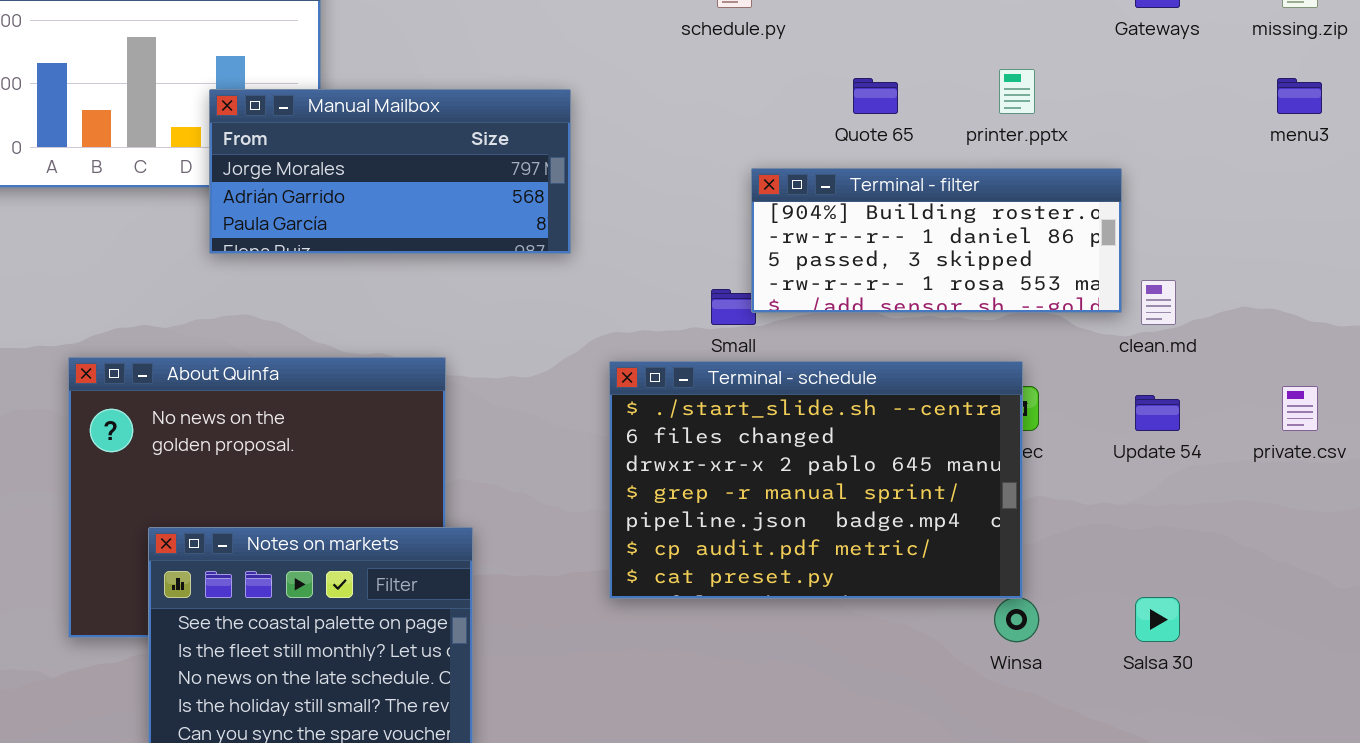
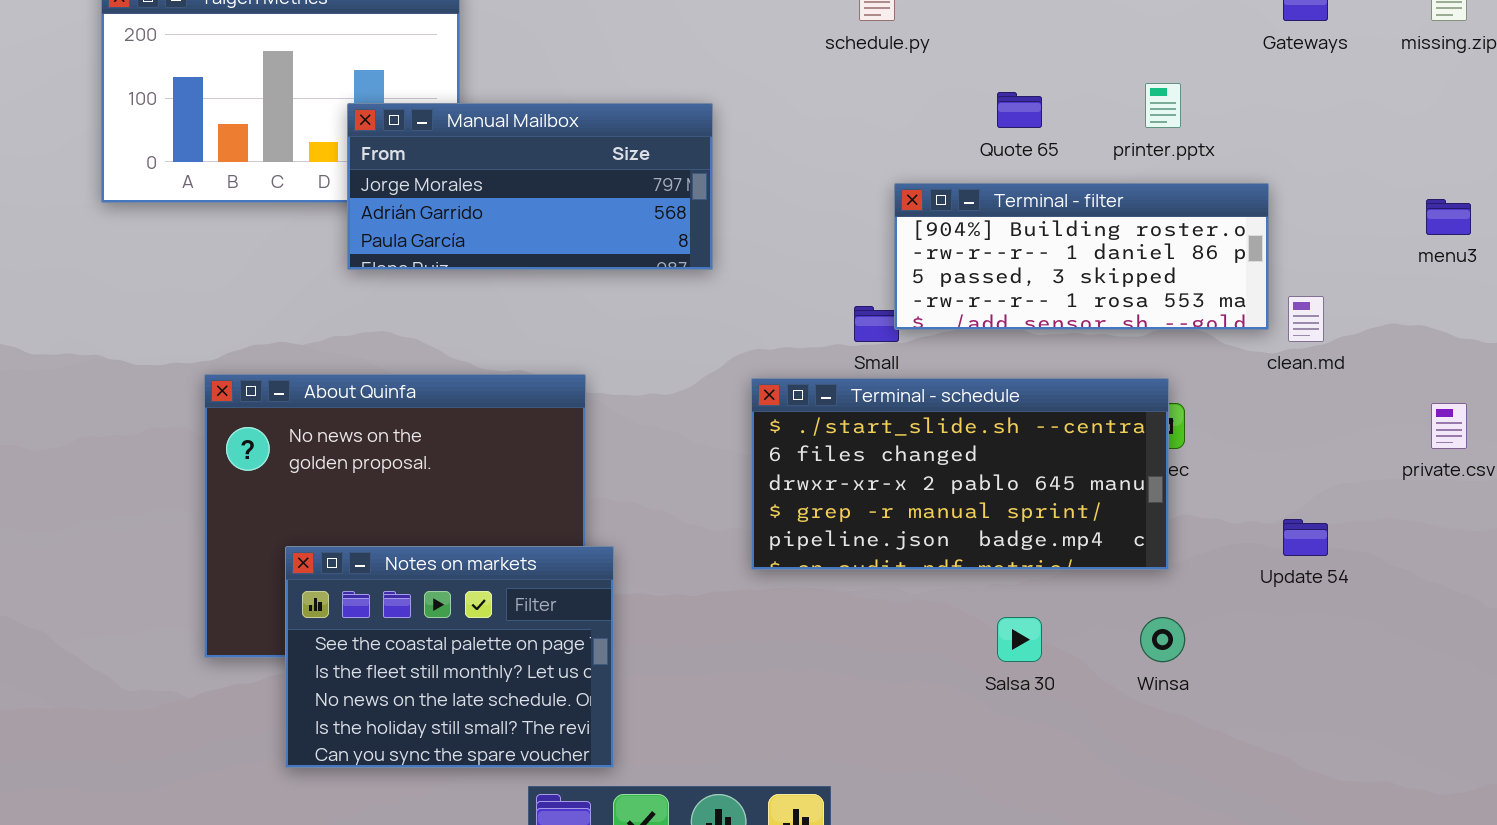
menu3: [1277,78,1322,114] -> [1426,199,1471,235], moved
Terminal - schedule: [609,361,1023,599] -> [751,378,1169,570], resized
Update 54: [1135,395,1180,431] -> [1283,519,1328,556], moved
Salsa 30: [1135,597,1180,642] -> [997,617,1042,662], moved

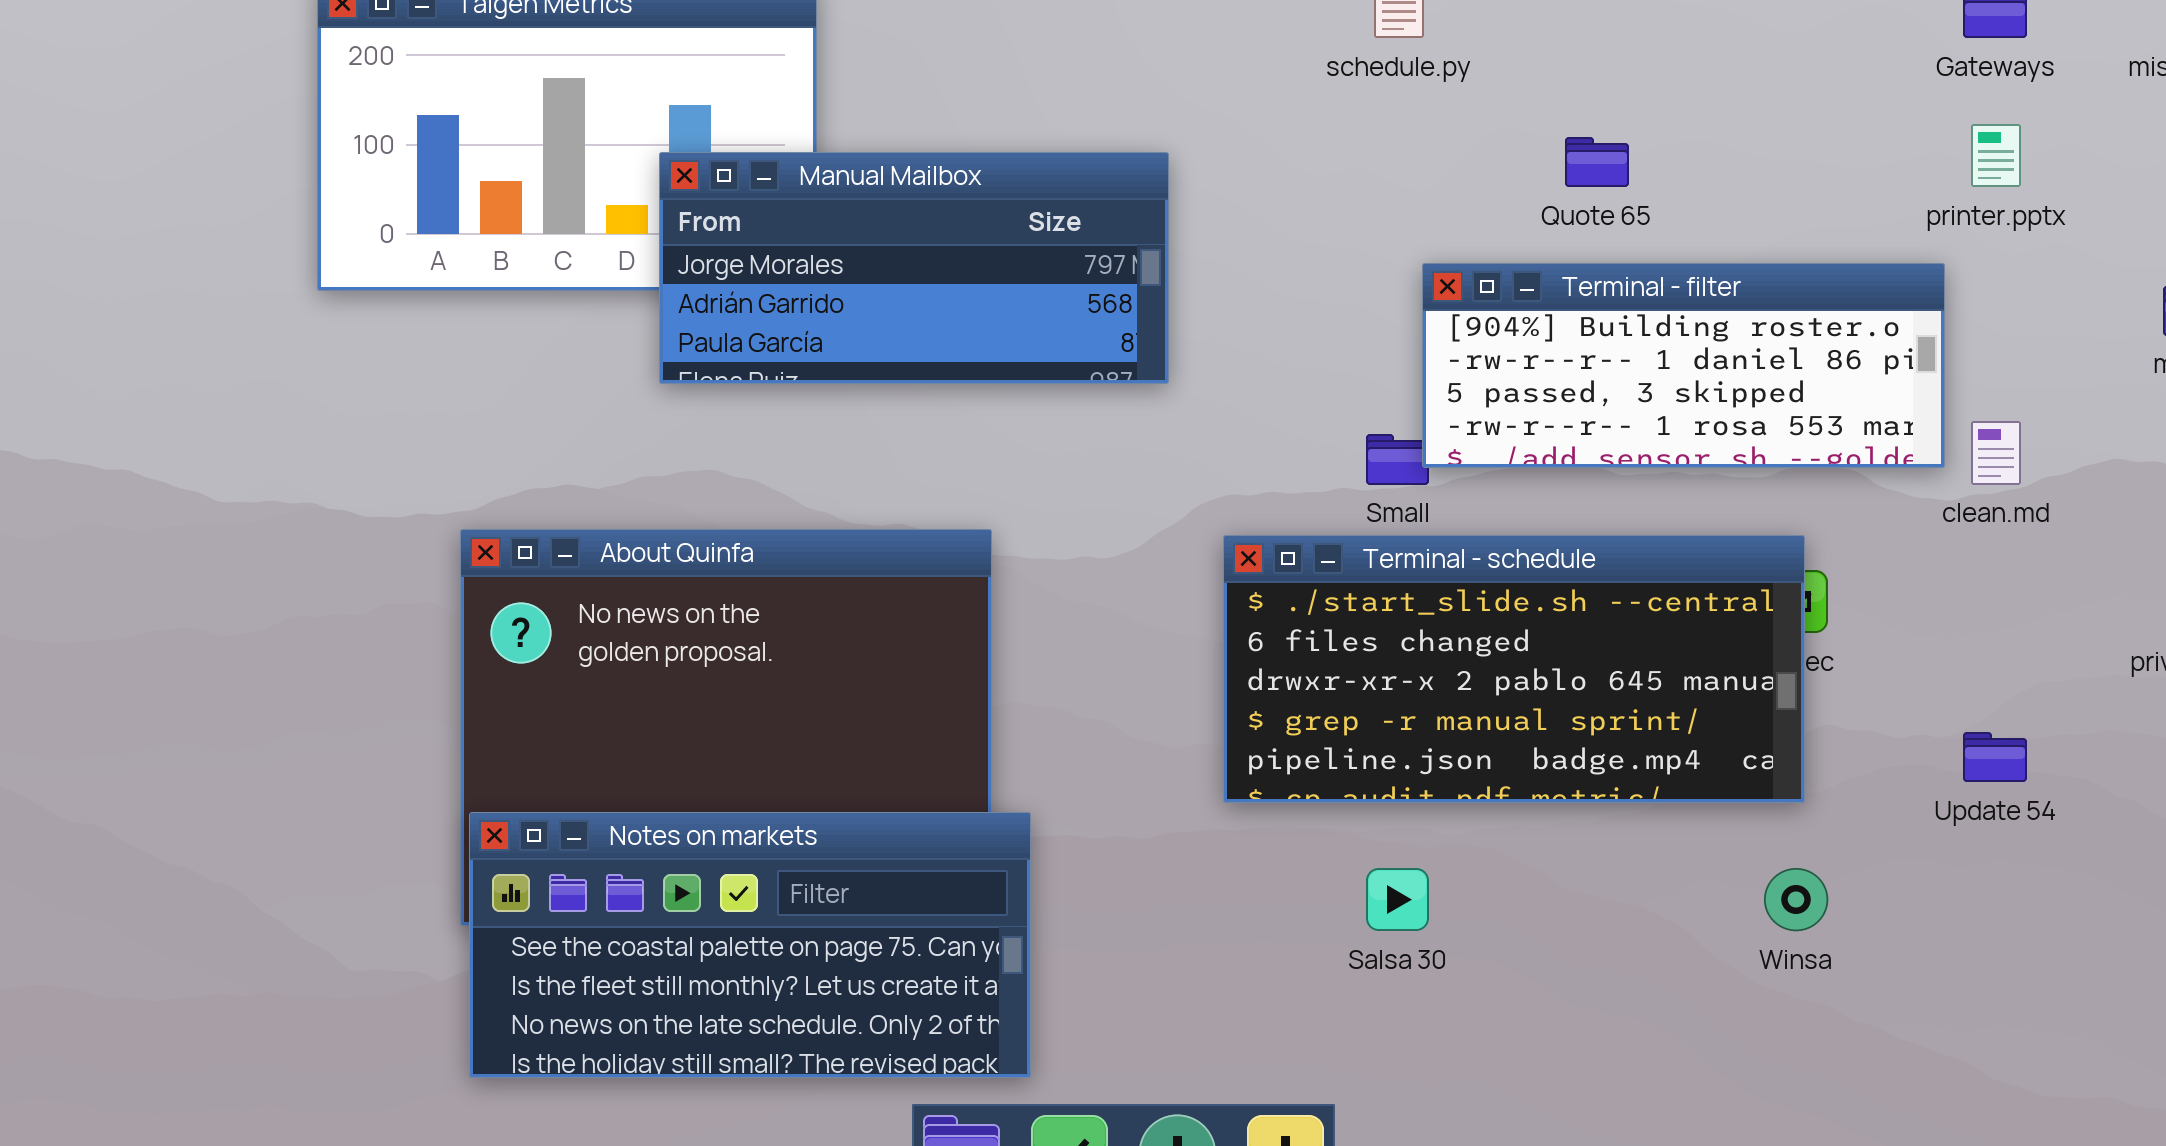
printer.pptx: [1145,83,1181,128] -> [1971,124,2021,187], moved
Notes on markets: [285,546,614,768] -> [469,812,1031,1078], resized
Salsa 30: [997,617,1042,662] -> [1366,868,1429,931], moved

